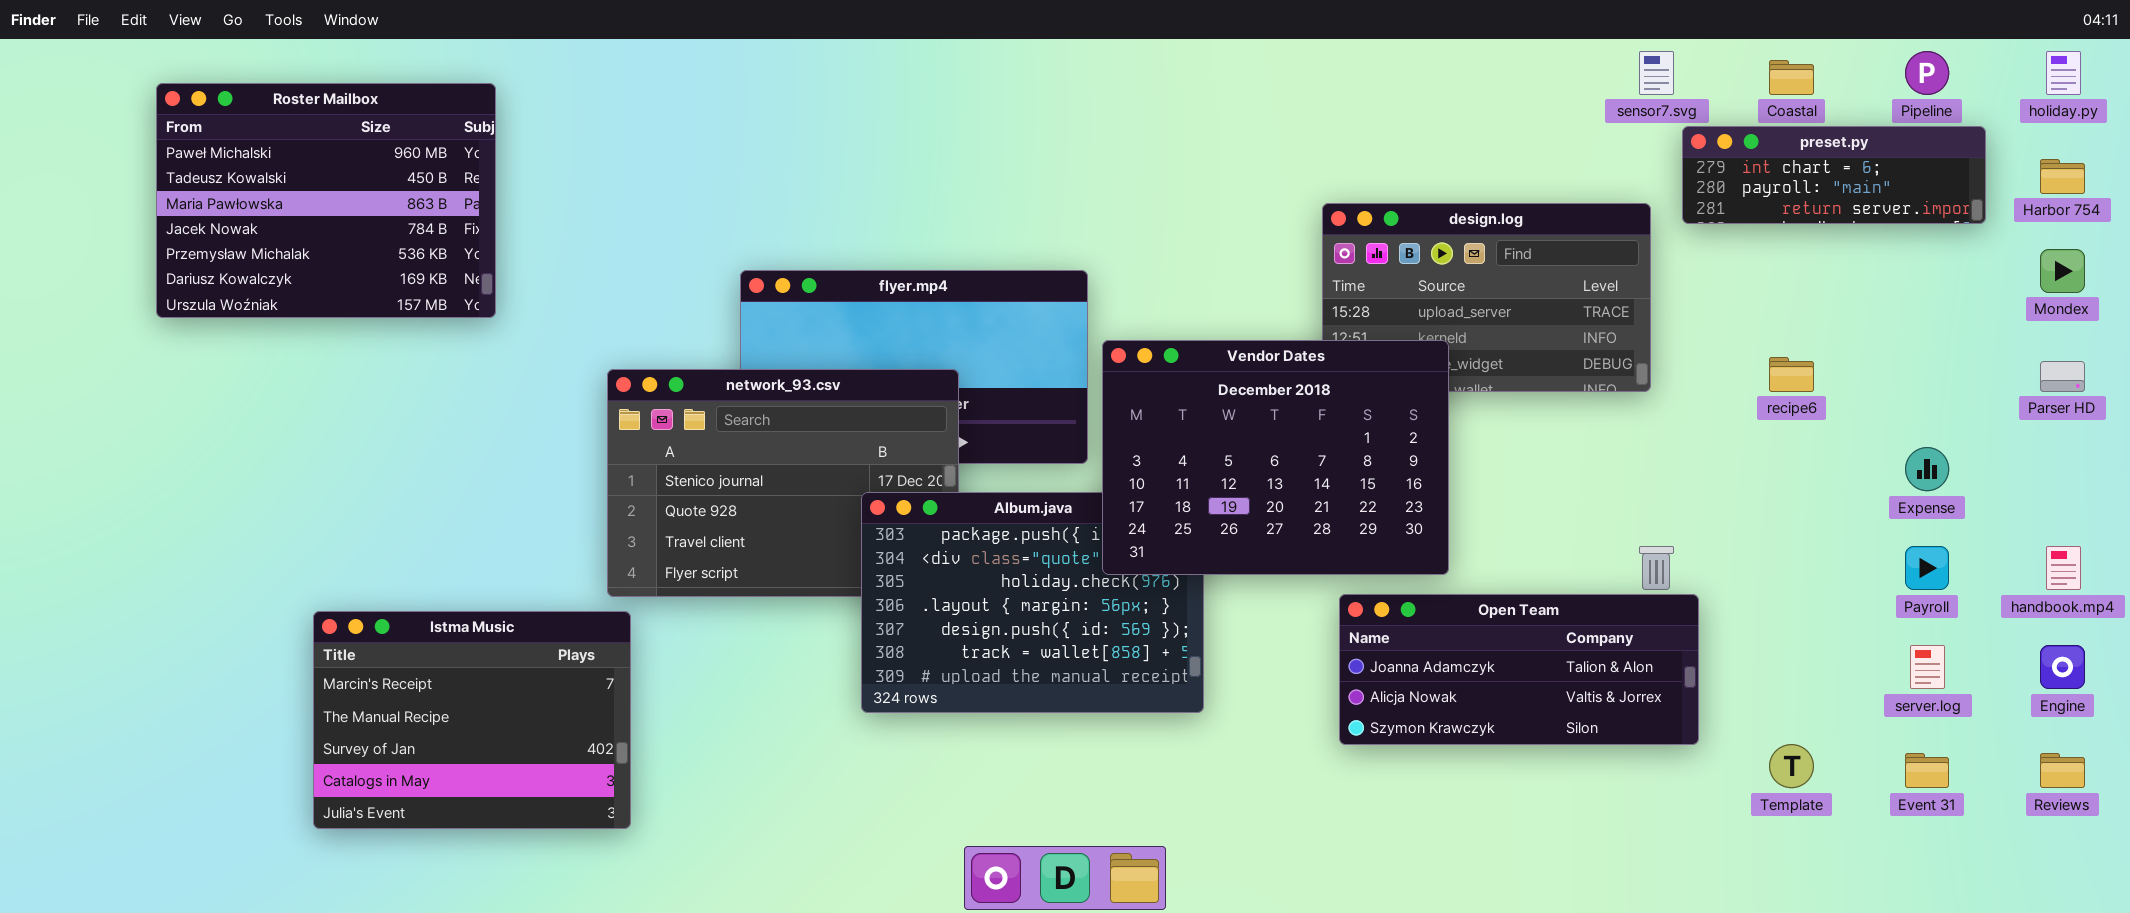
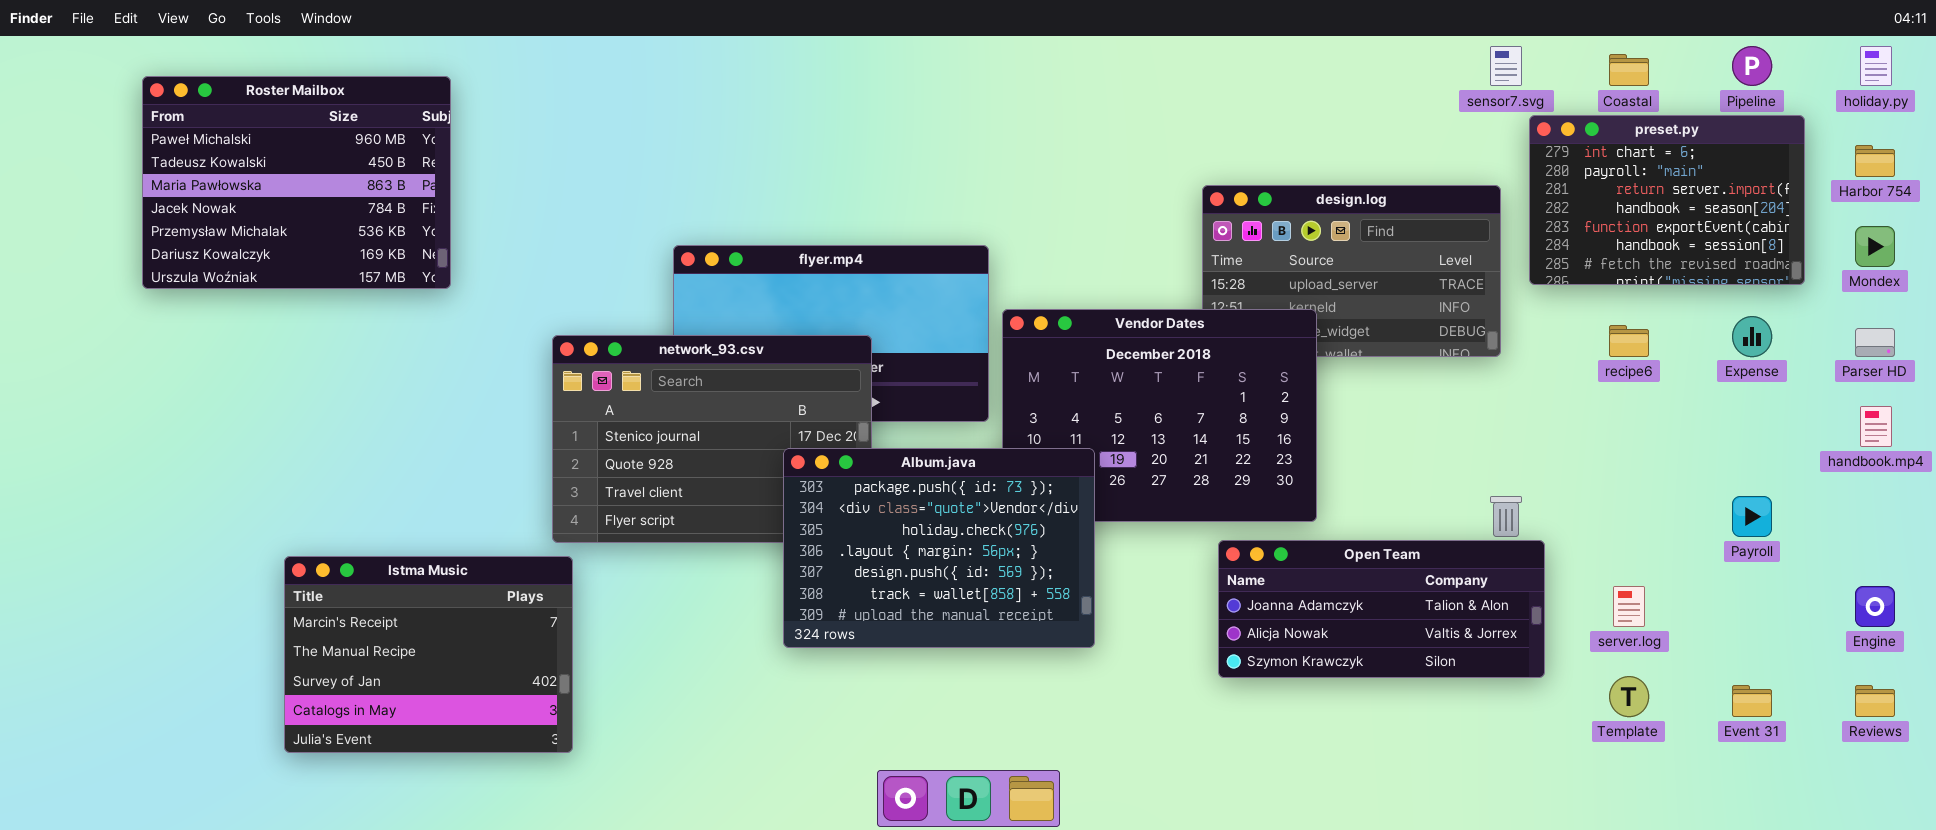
preset.py: [1682,126,1986,224] -> [1529,115,1805,285], resized
Expense: [1905,447,1949,491] -> [1732,316,1772,357], moved
Album.java: [861,492,1204,713] -> [783,448,1095,648], raised
handbook.mp4: [2046,546,2081,590] -> [1860,406,1892,447], moved
server.log: [1910,645,1945,689] -> [1613,586,1645,627], moved

